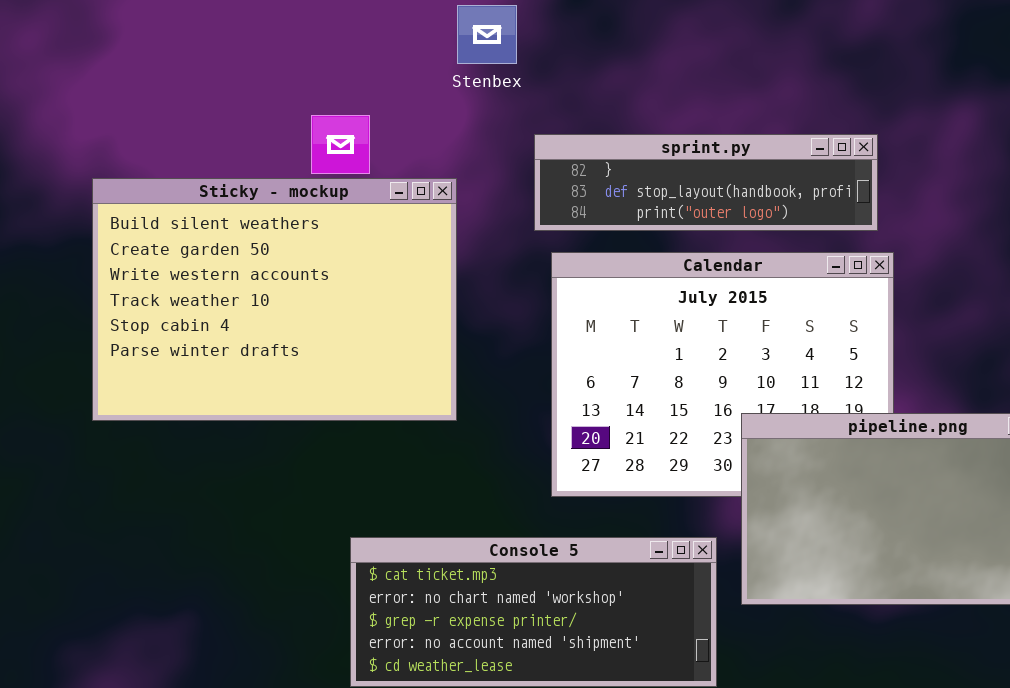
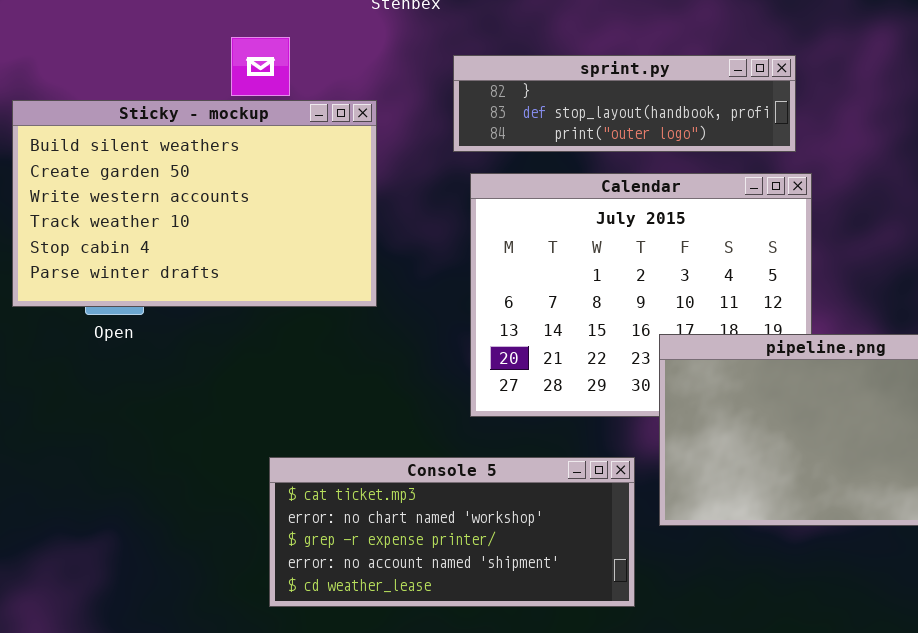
Sticky - mockup: [92,178,457,421] -> [12,100,377,307], resized

